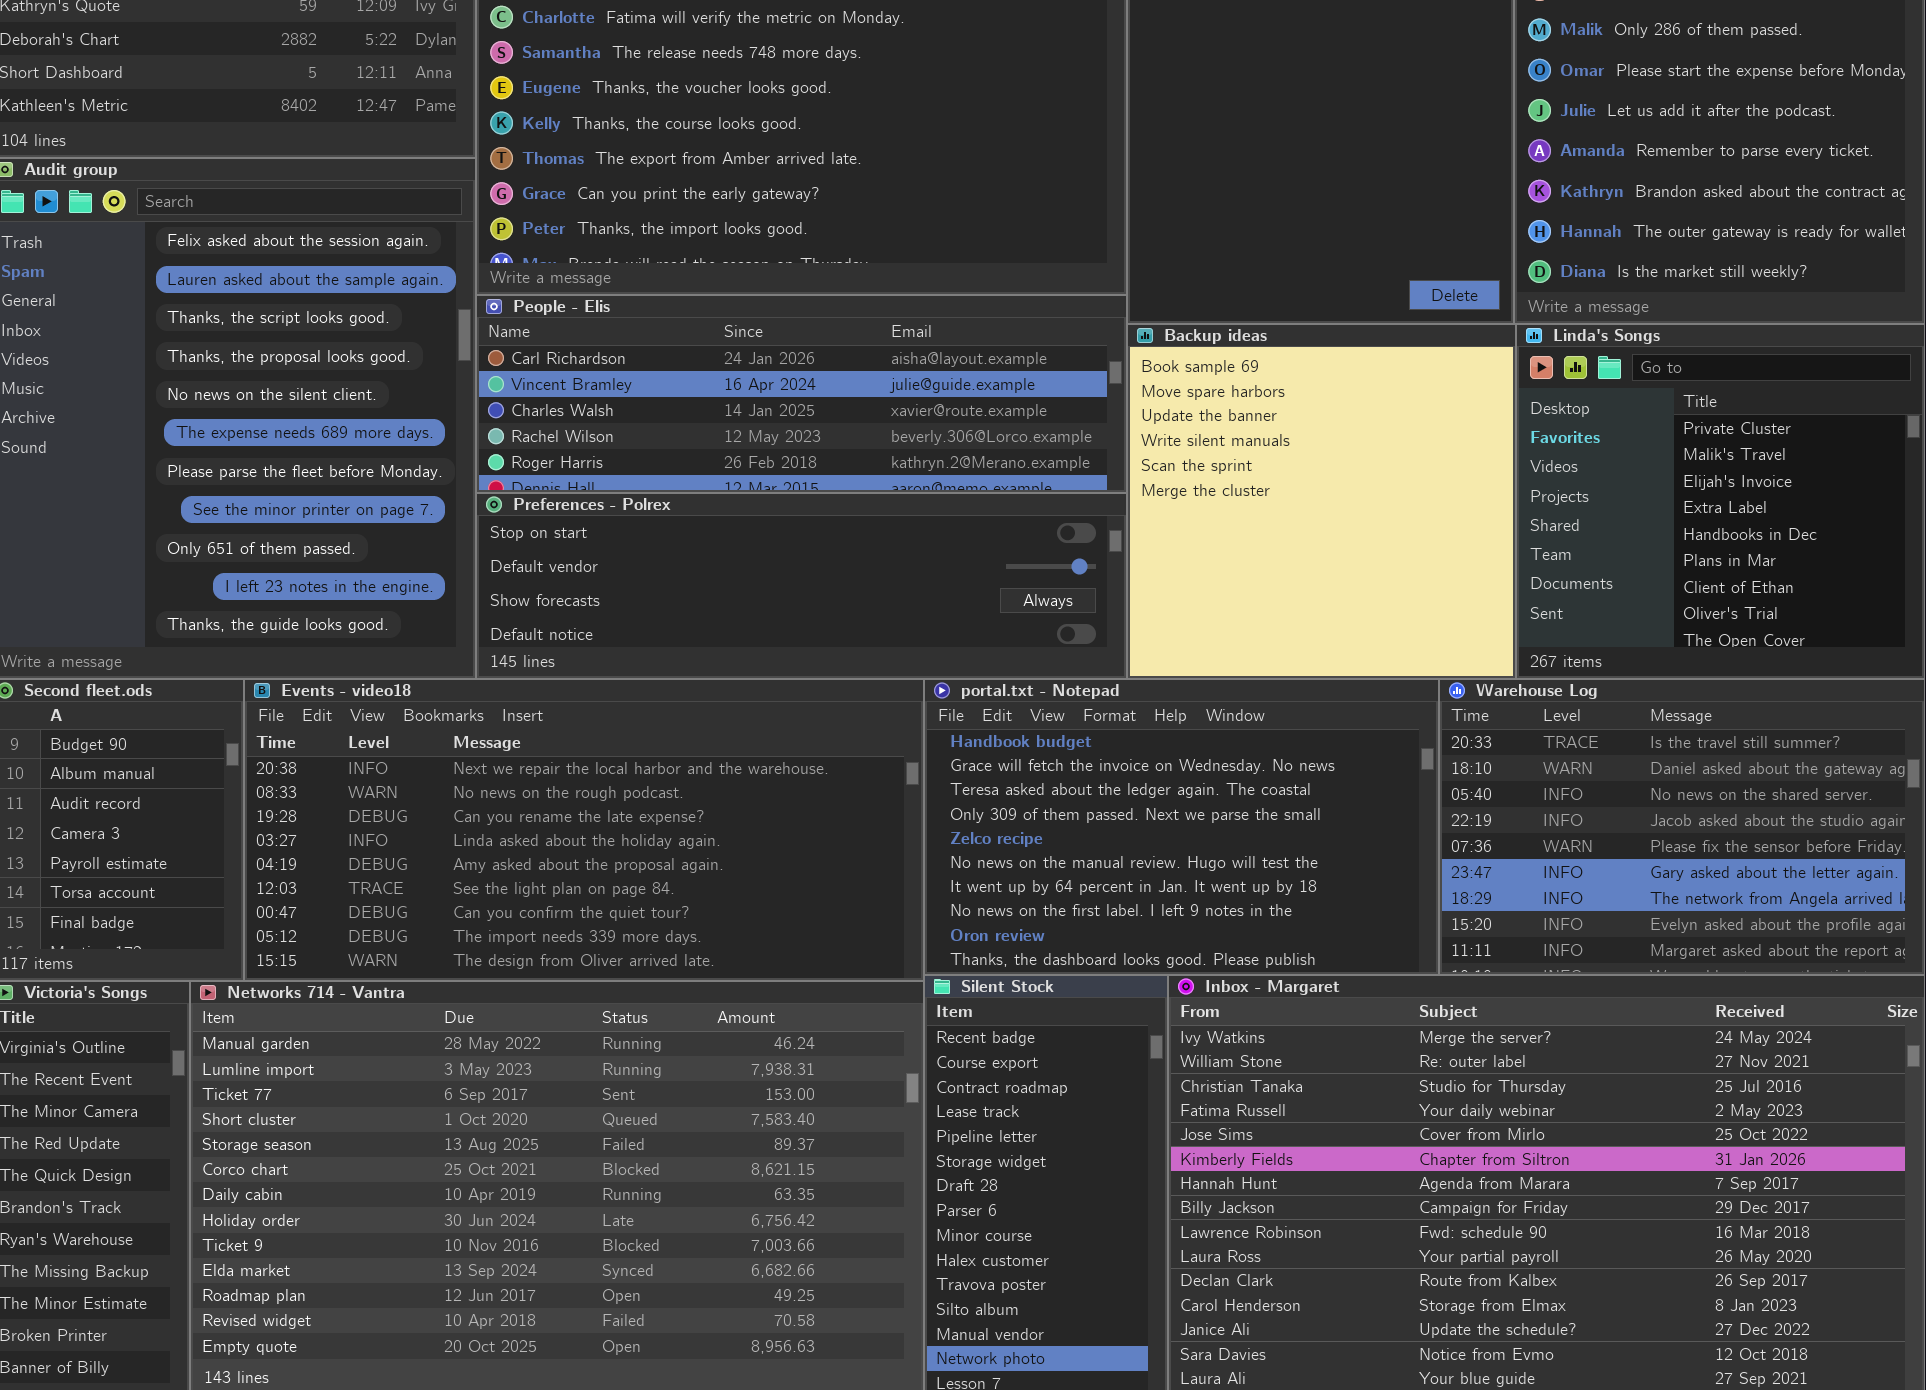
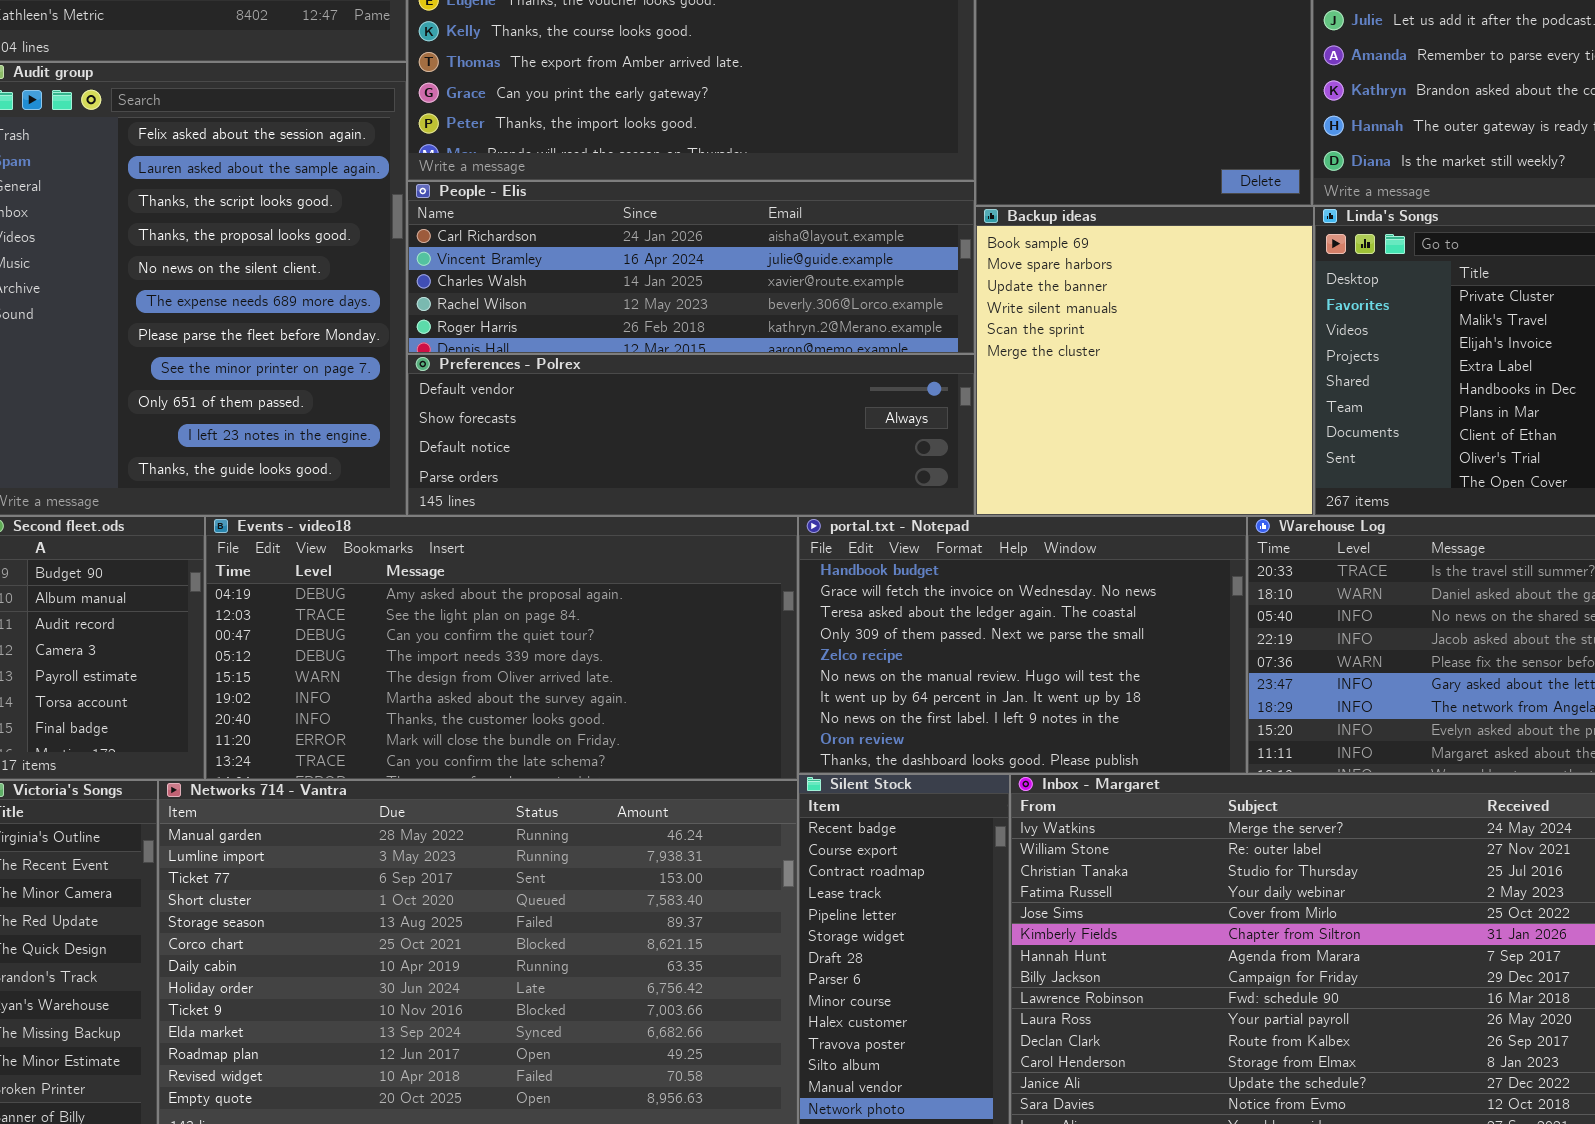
Preferences - Polrex: [476,493,1127,679] -> [407,354,975,516], scrolled down 1 row
Events - video18: [244,679,924,981] -> [205,516,798,780], scrolled down 4 rows

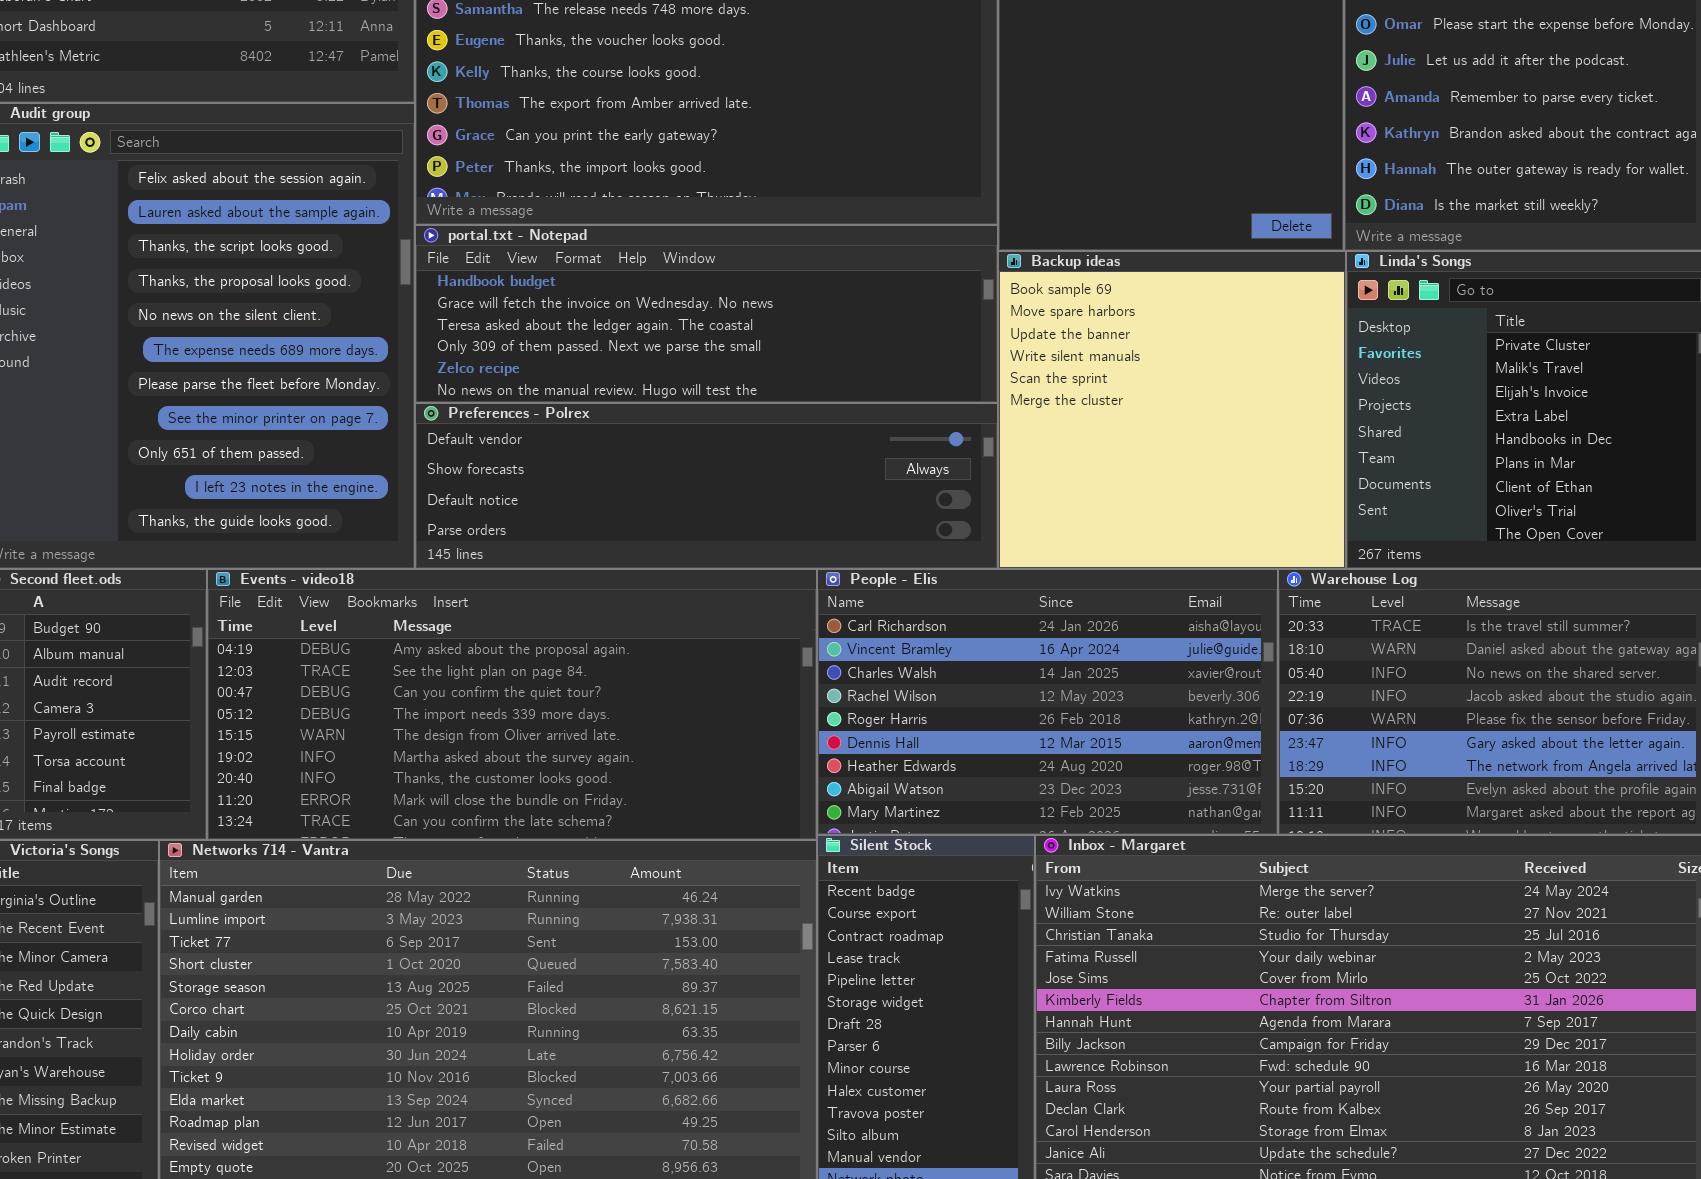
People - Elis: [407,181,975,354] -> [817,569,1278,835], moved, resized
portal.txt - Notepad: [798,516,1247,774] -> [415,225,998,403], moved, resized

